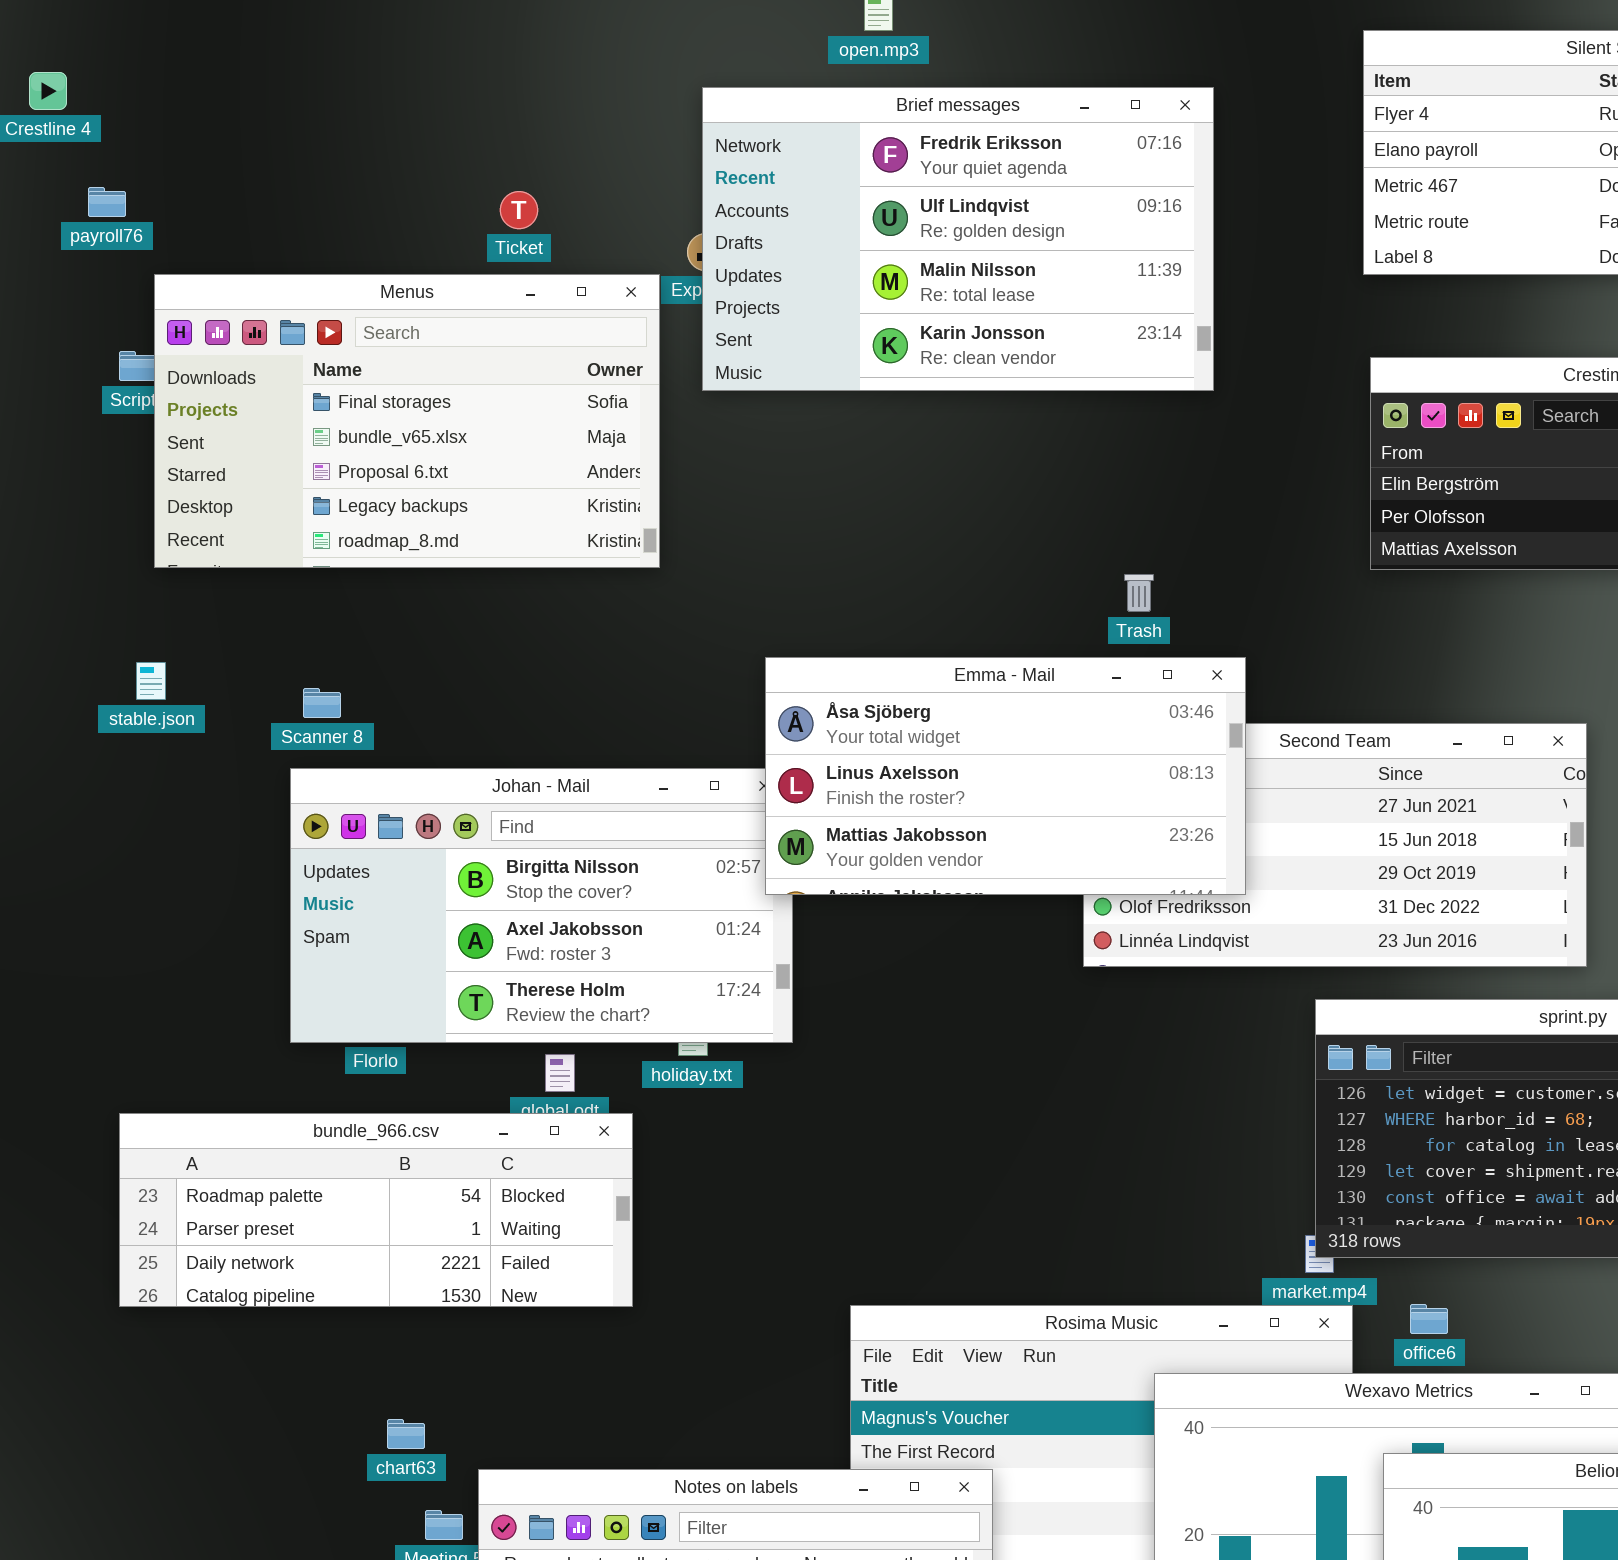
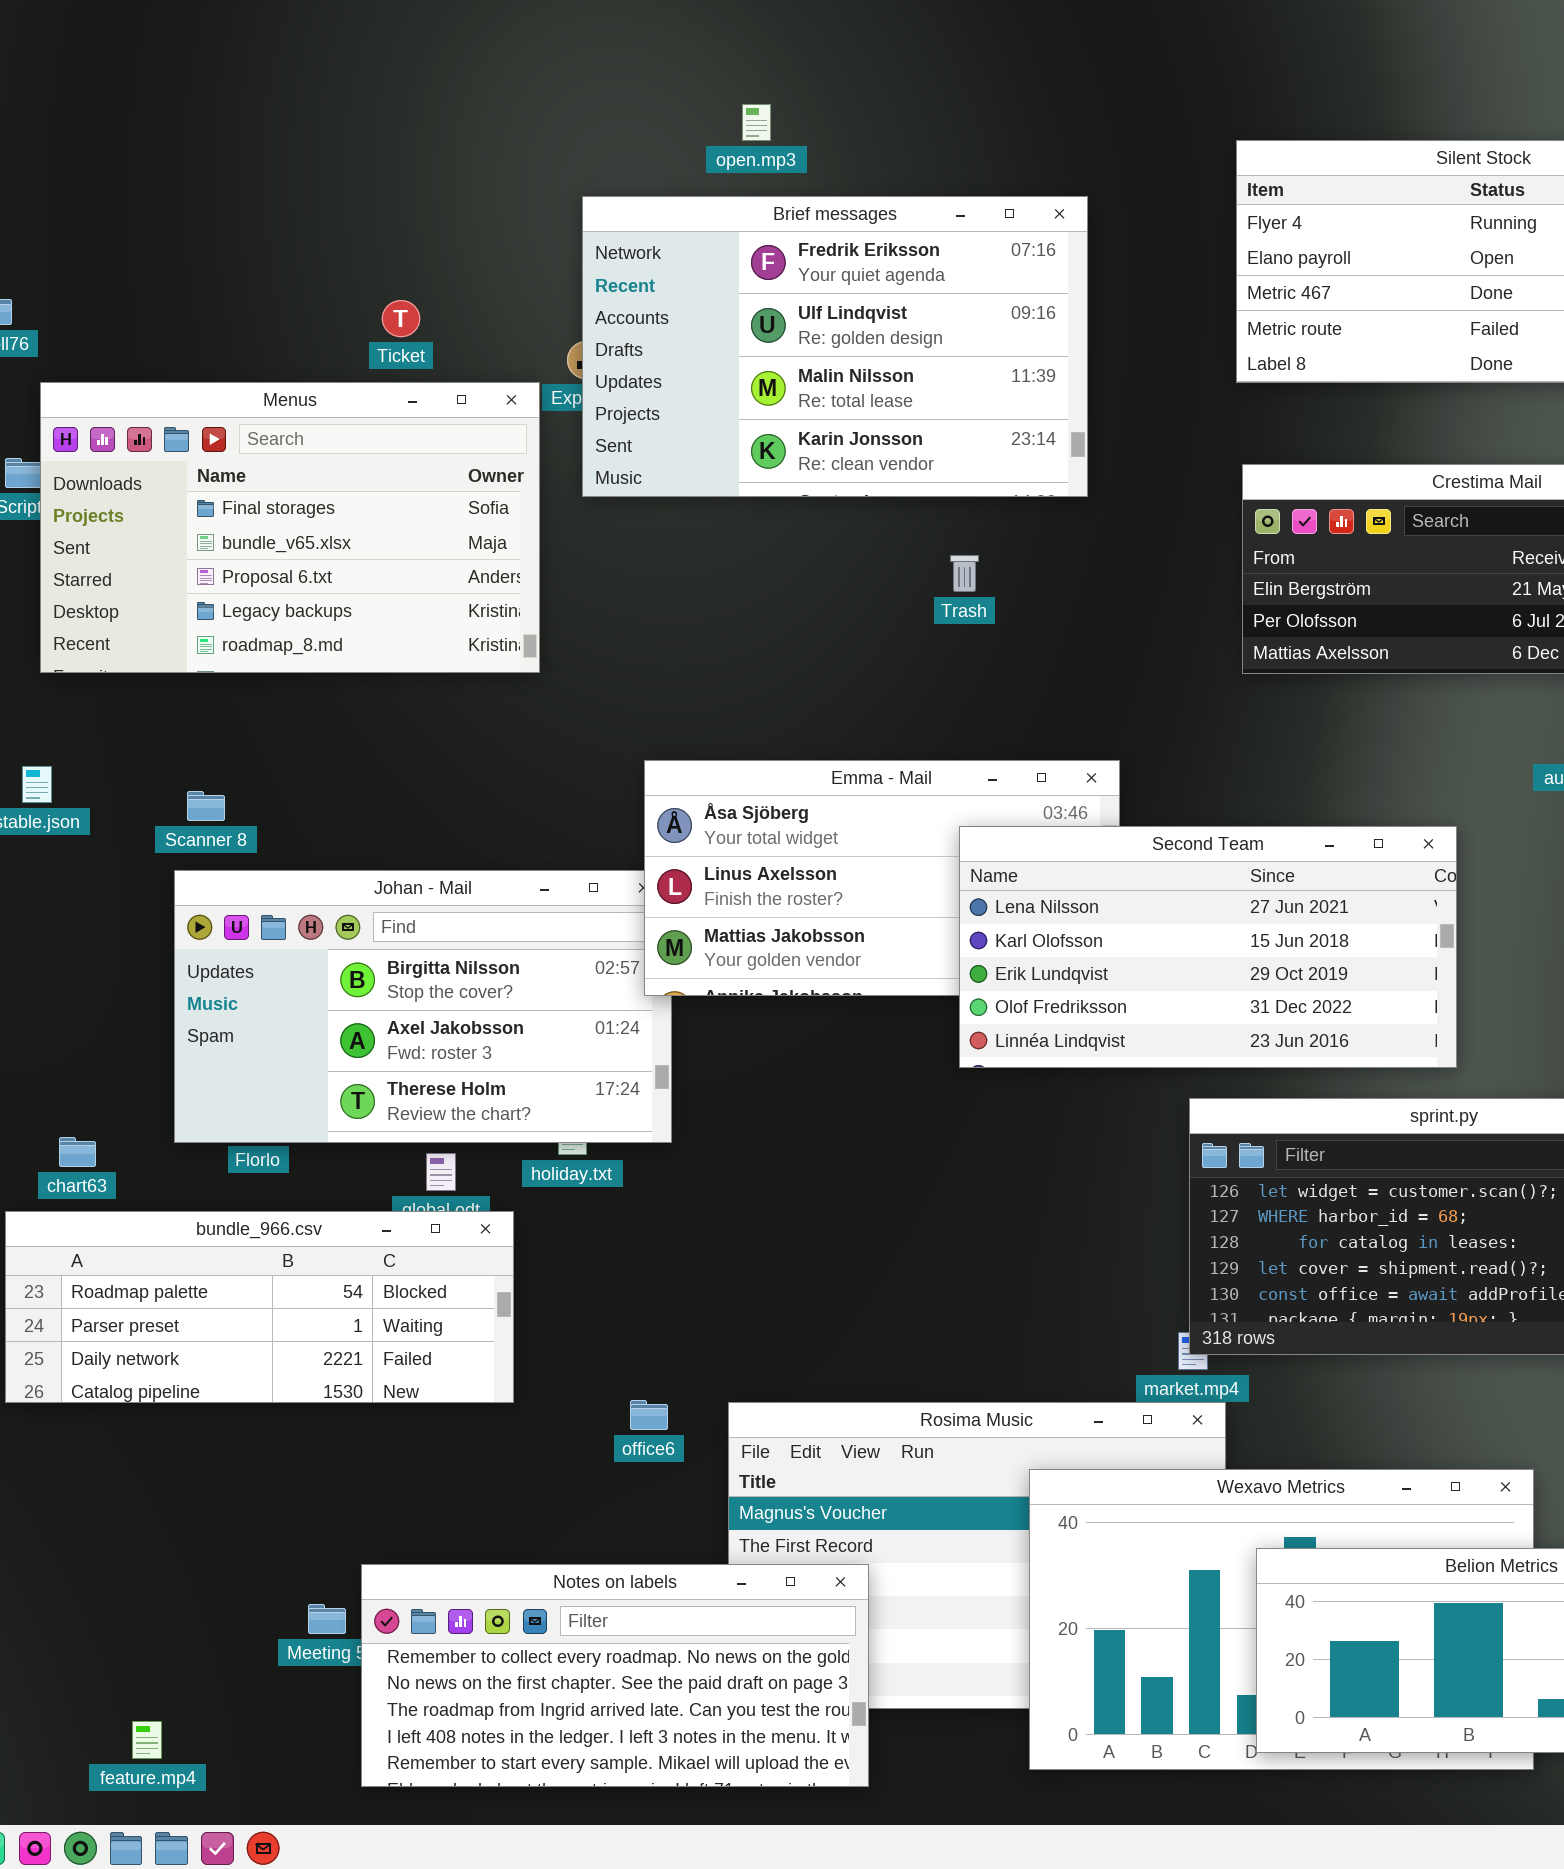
Trash: [1124,574,1154,612] -> [950,555,979,592], moved
Second Team: [1083,723,1587,967] -> [959,826,1457,1068], raised
office6: [1410,1304,1448,1334] -> [630,1400,668,1430], moved
chart63: [387,1419,425,1449] -> [59,1137,96,1167], moved

